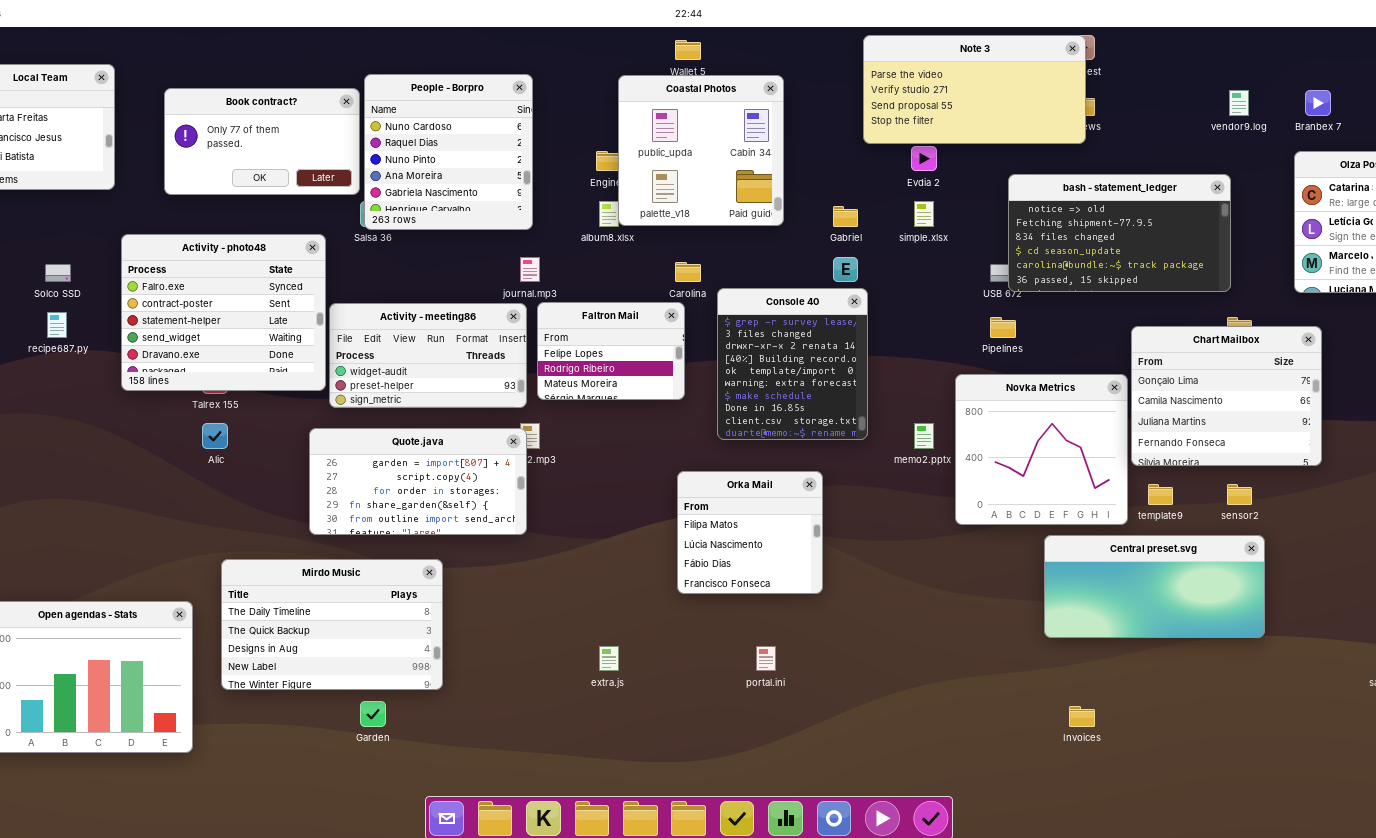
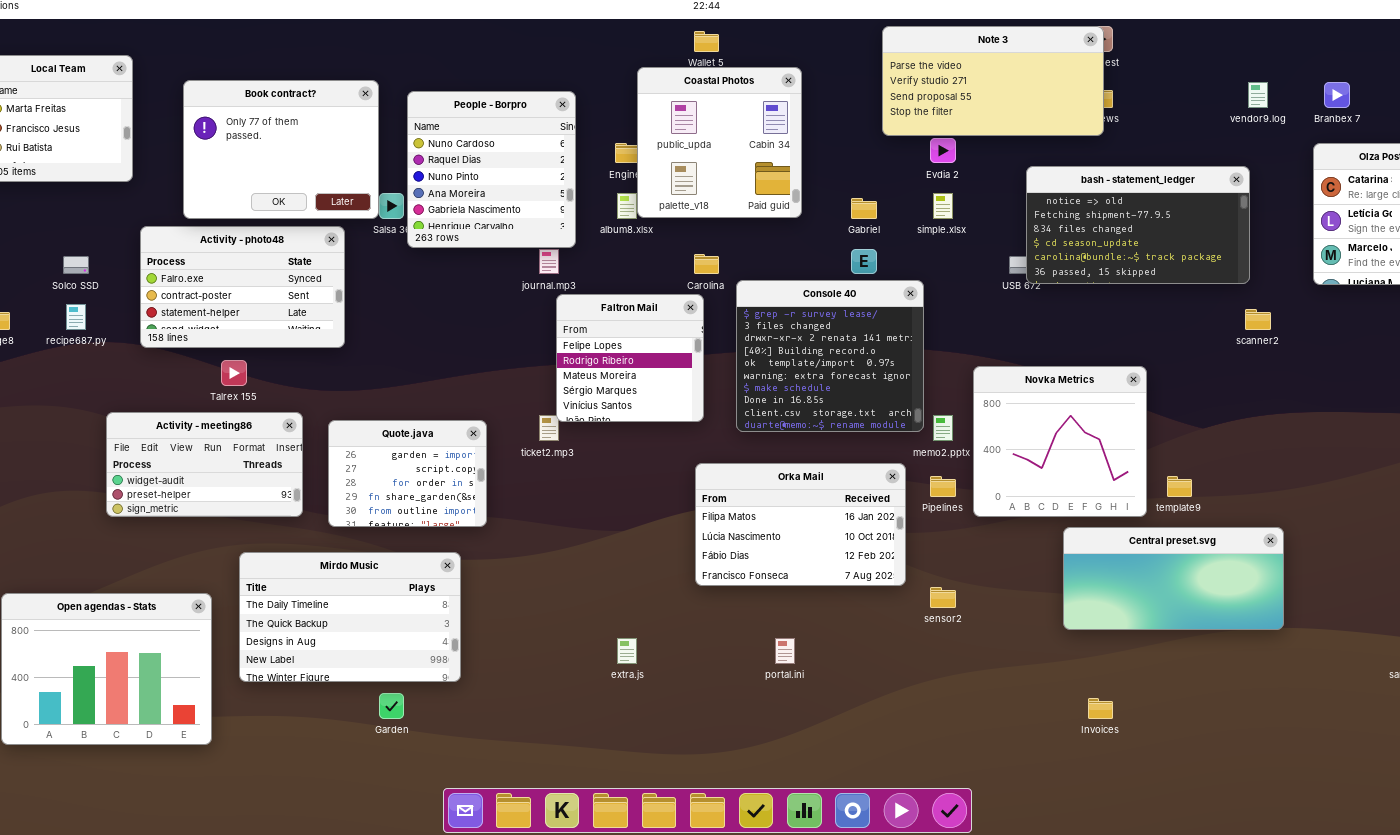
People - Borpro: [364,74,533,230] -> [407,91,576,248], moved
Book contract?: [164,88,360,195] -> [183,80,379,219], resized
Activity - photo48: [121,234,326,391] -> [140,226,345,348], resized
Console 40: [717,288,868,440] -> [736,280,924,432], resized
Faltron Mail: [537,302,685,400] -> [556,294,704,422], resized
Activity - meeting86: [329,303,527,408] -> [106,412,303,517], moved
Pipelines: [990,317,1016,338] -> [930,476,956,497], moved
Chart Mailbox: [1131,326,1322,466] -> none, closed
Quote.java: [309,428,527,535] -> [328,420,487,527], resized
Orka Mail: [677,471,823,594] -> [695,463,906,586], resized
sensor2: [1227,484,1252,505] -> [930,587,956,608], moved

